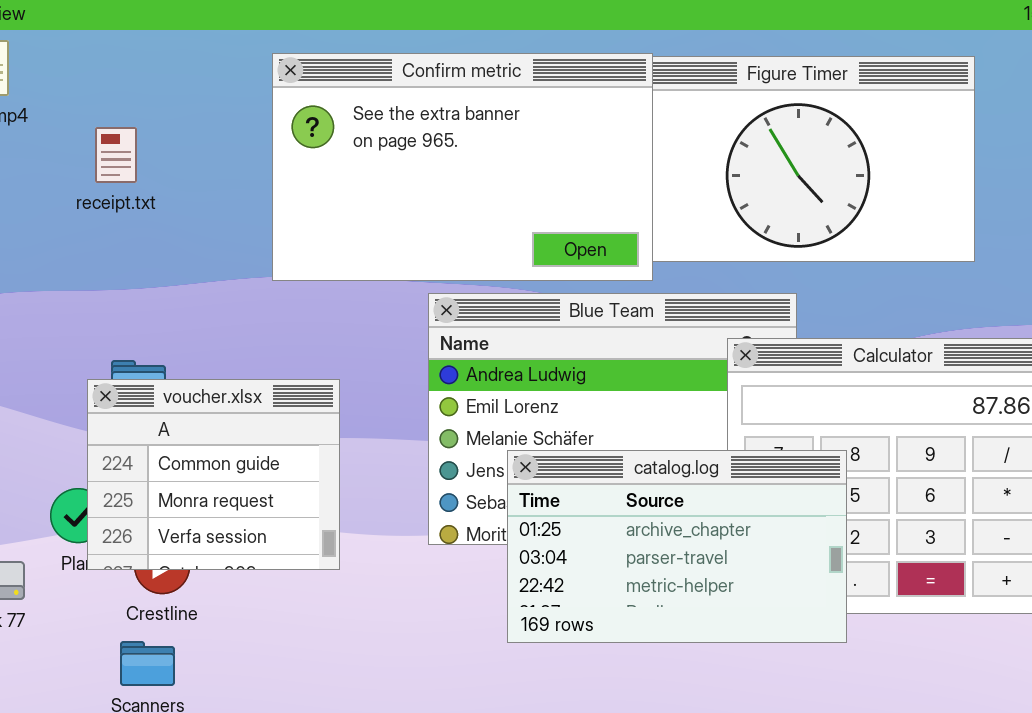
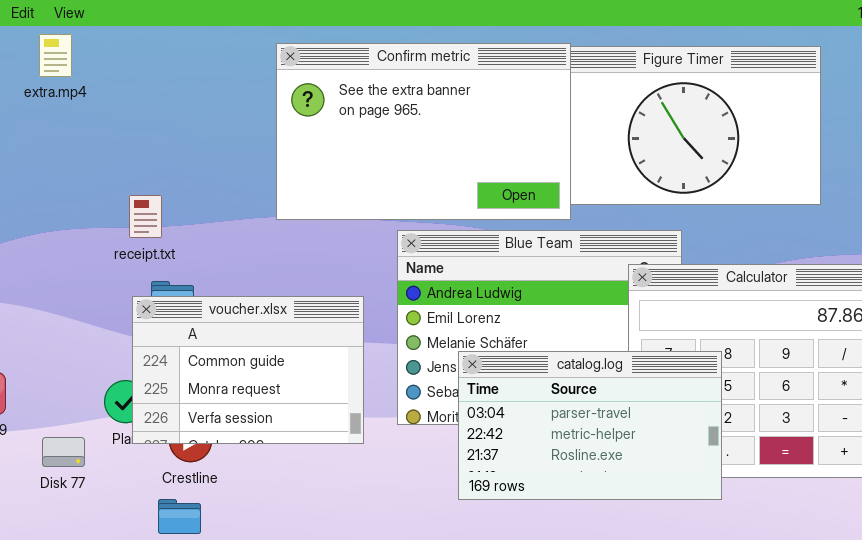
receipt.txt: [95,127,137,183] -> [129,195,162,238], moved
voucher.xlsx: [87,379,340,570] -> [132,296,364,444], resized
catalog.log: [507,450,847,643] -> [458,351,722,500], scrolled down 1 row

